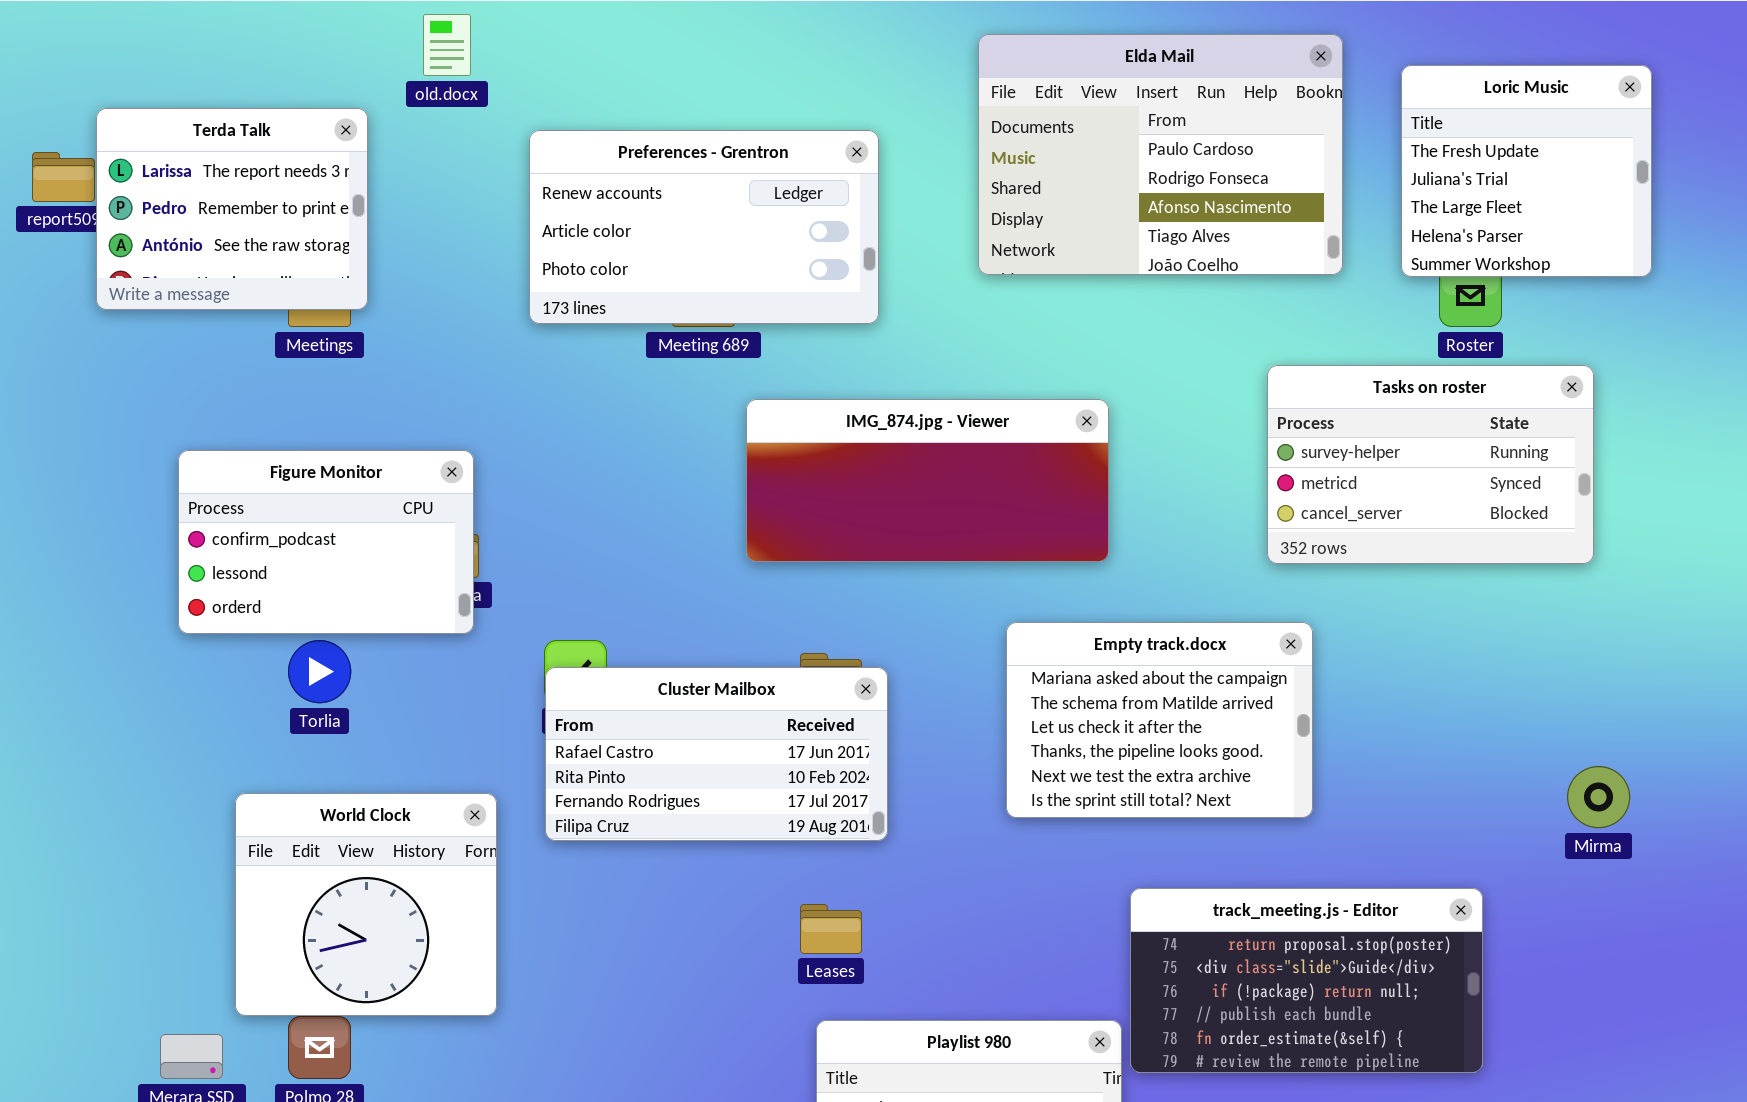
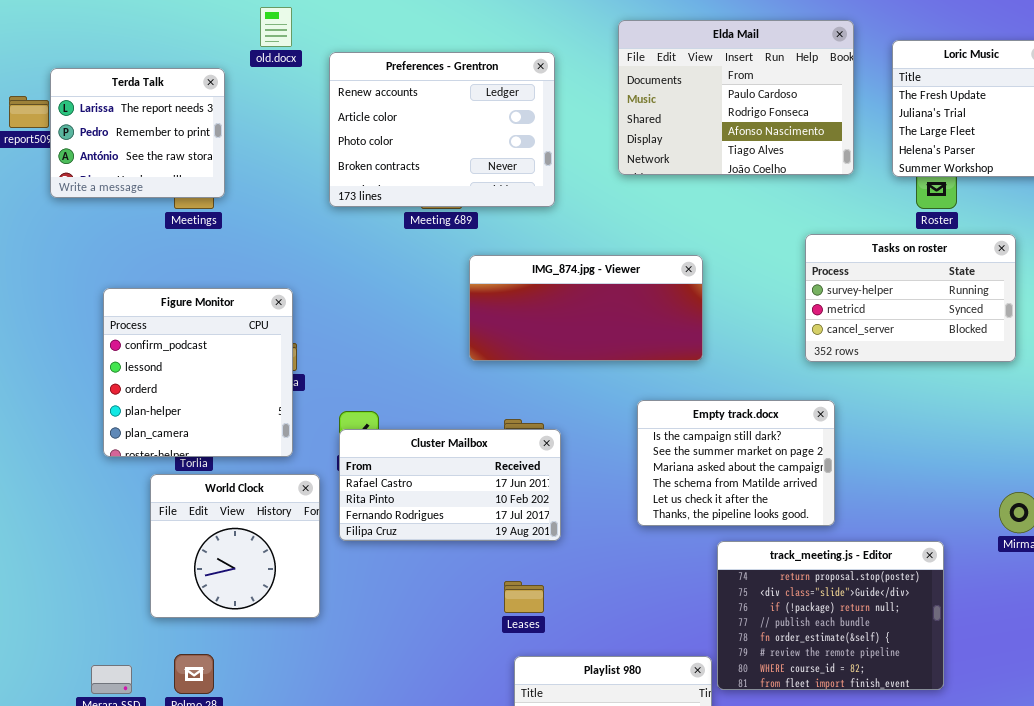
Preferences - Grentron: [529,130,879,324] -> [329,52,555,207], resized
Figure Monitor: [178,450,474,634] -> [103,288,293,457], resized
Empty track.docx: [1006,622,1313,818] -> [637,400,835,526], scrolled up 2 rows
World Clock: [235,793,497,1016] -> [150,474,320,618], moved
track_meeting.js - Editor: [1130,888,1483,1073] -> [717,541,944,690], resized

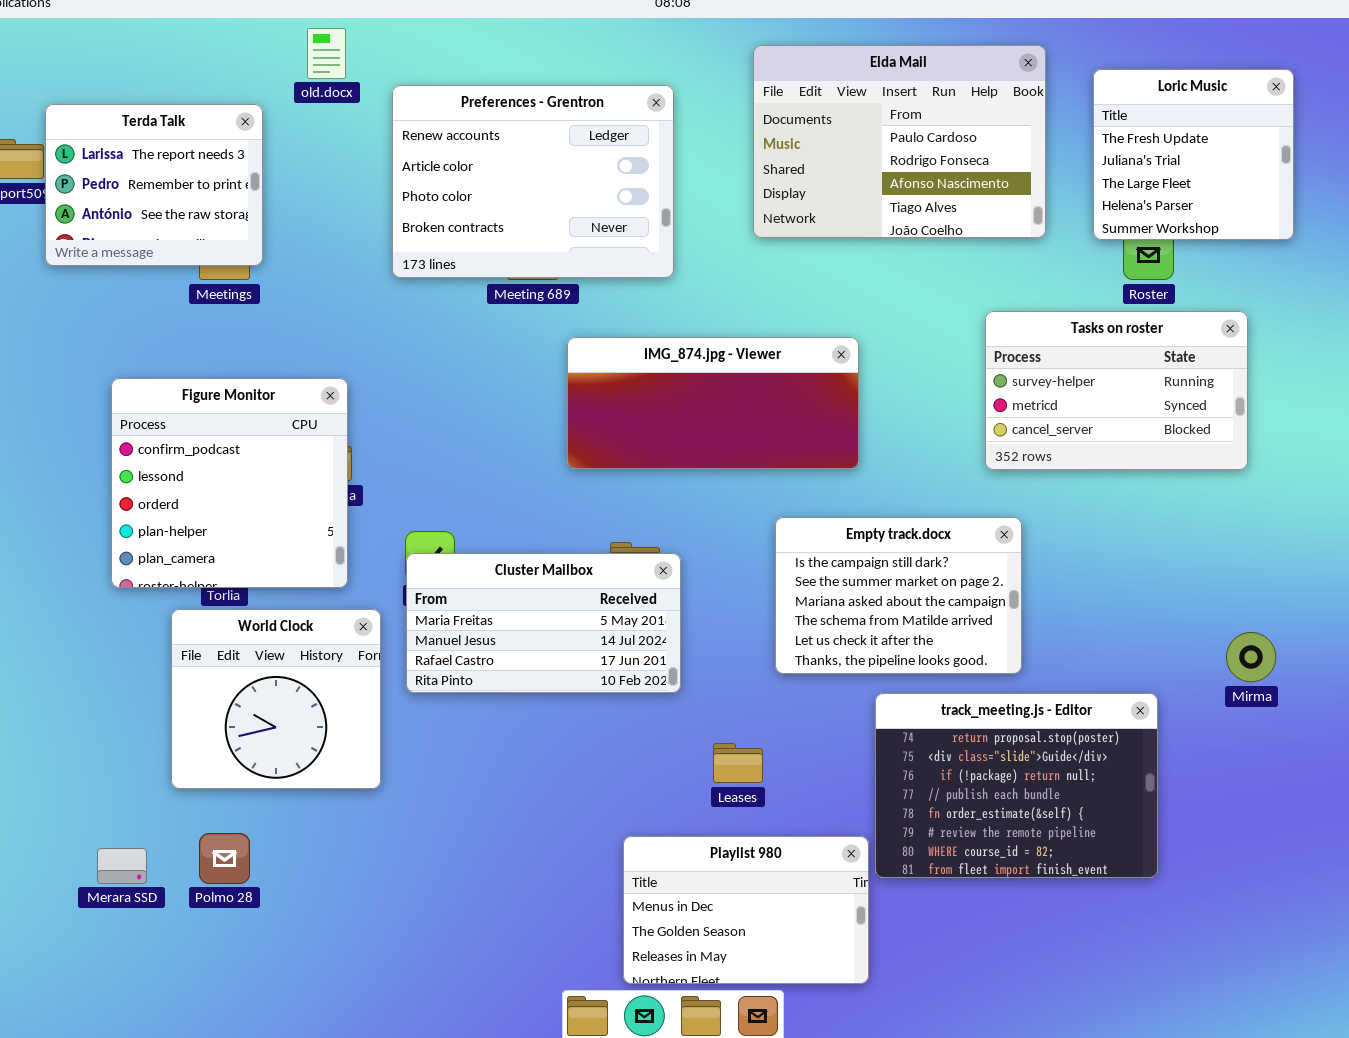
Cluster Mailbox: [339,429,561,541] -> [406,553,681,693], scrolled up 2 rows
Leases: [504,581,544,613] -> [713,743,763,783], moved

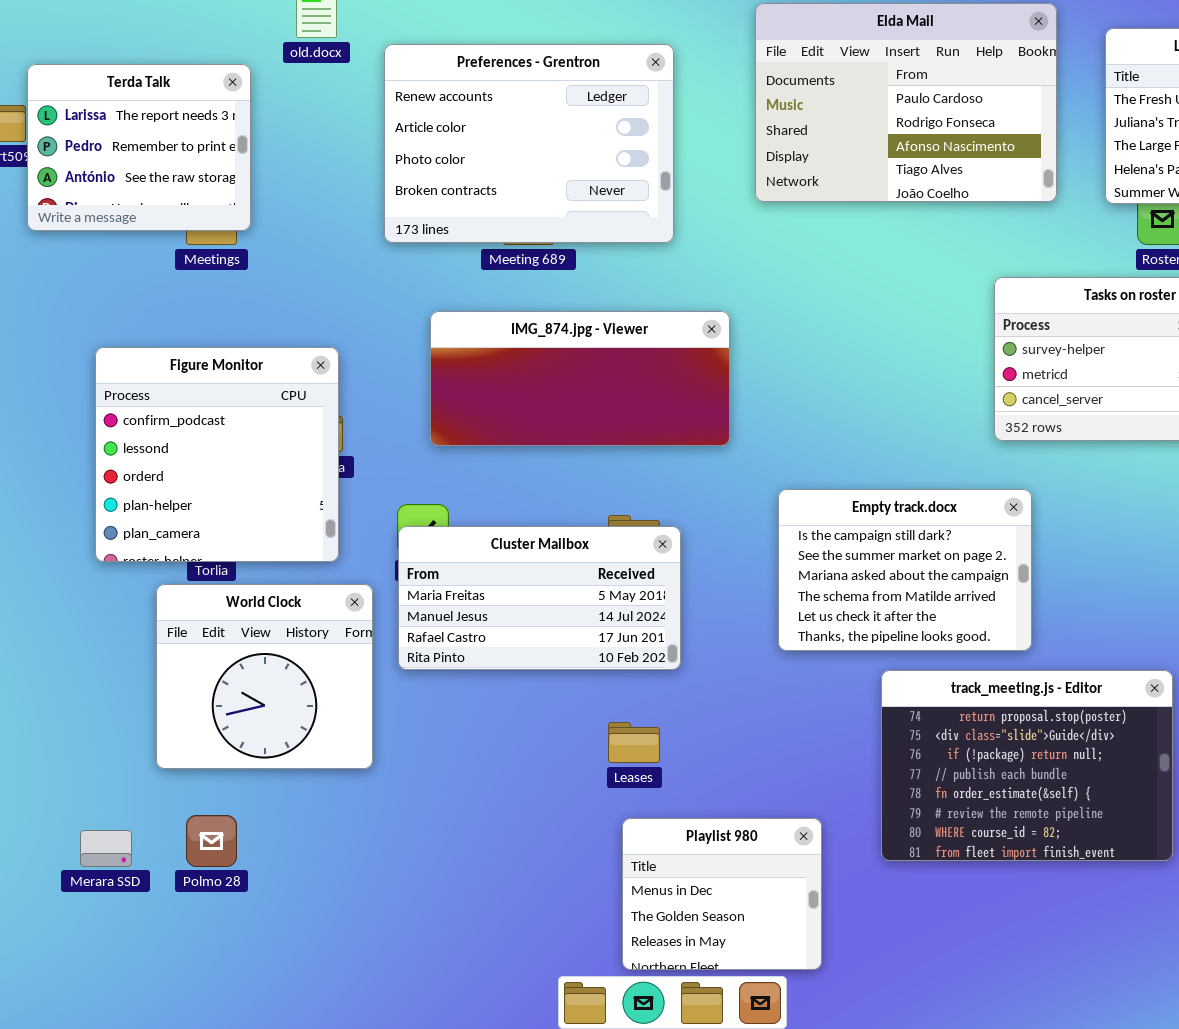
IMG_874.jpg - Viewer: [567,337,859,469] -> [430,311,730,446], moved
Leases: [713,743,763,783] -> [608,722,660,763], moved
Playlist 980: [623,836,869,984] -> [622,818,822,970], resized

